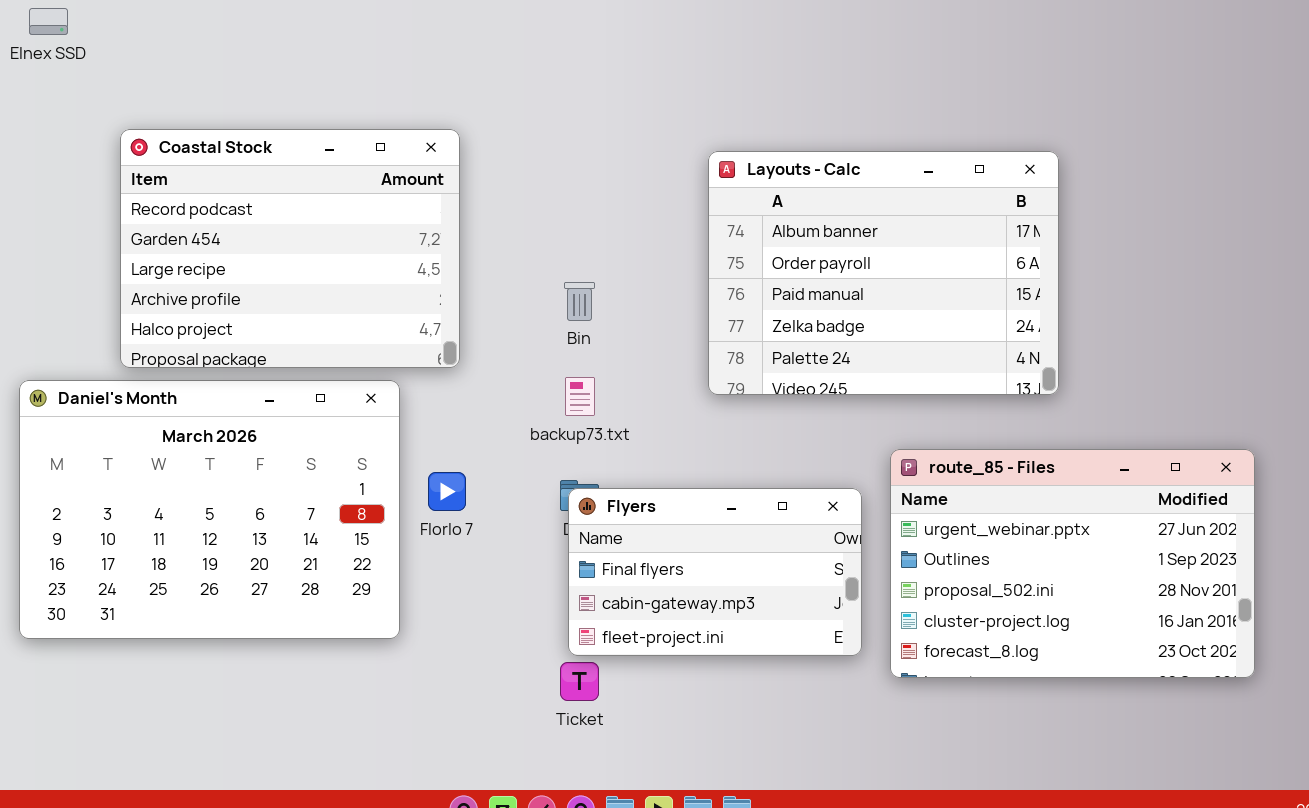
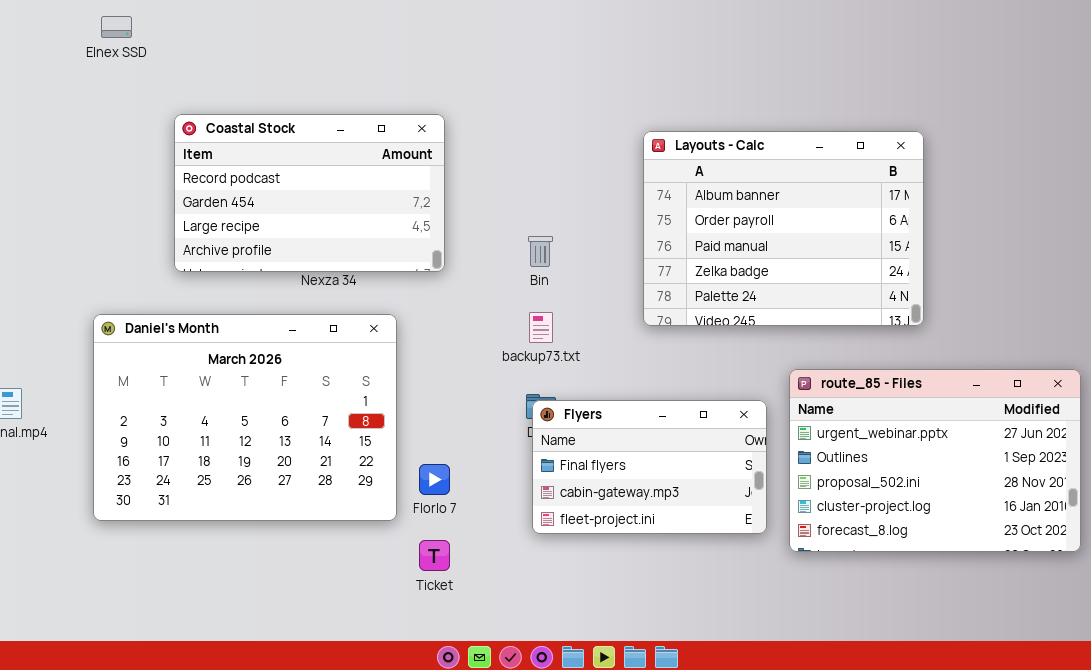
Coastal Stock: [120,129,460,368] -> [174,114,445,272], resized
Florlo 7: [428,472,466,511] -> [419,464,450,495], moved
Ticket: [560,662,599,701] -> [419,540,450,571], moved

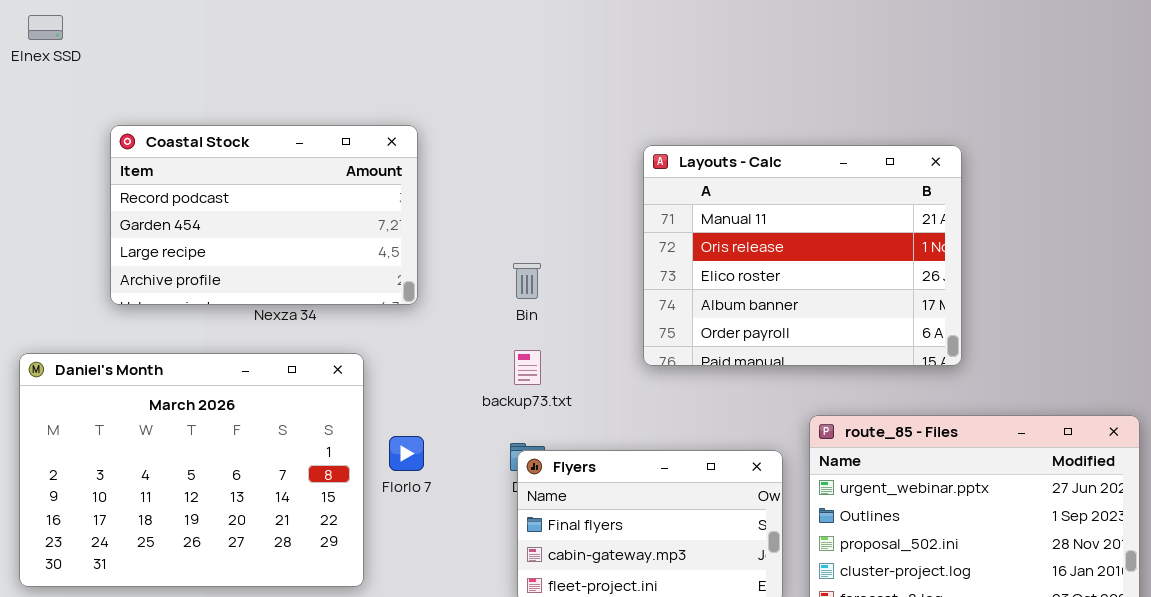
Layouts - Calc: [643,131,924,326] -> [643,145,962,366], scrolled up 3 rows
Florlo 7: [419,464,450,495] -> [389,436,424,471], moved

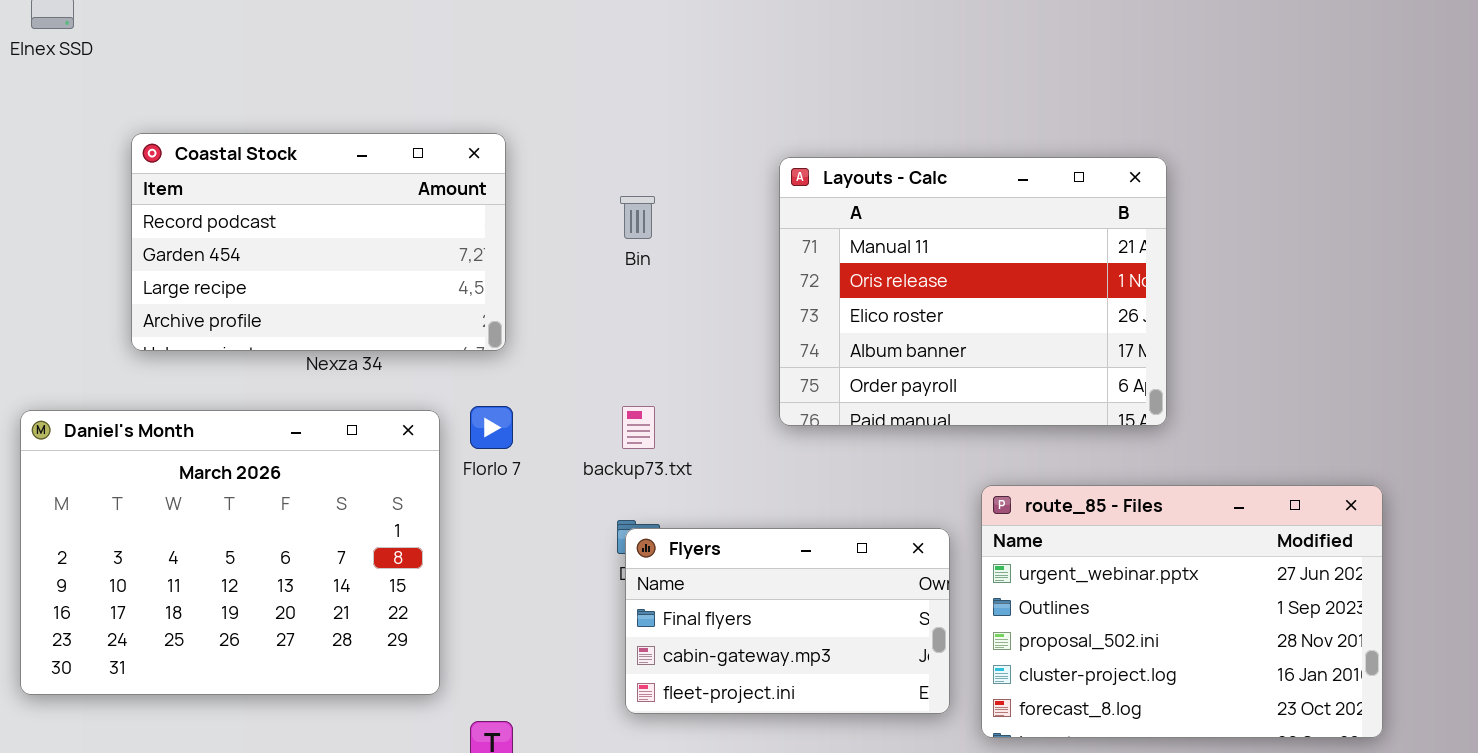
Bin: [513,263,541,299] -> [620,196,655,239], moved
Florlo 7: [389,436,424,471] -> [470,406,513,449], moved

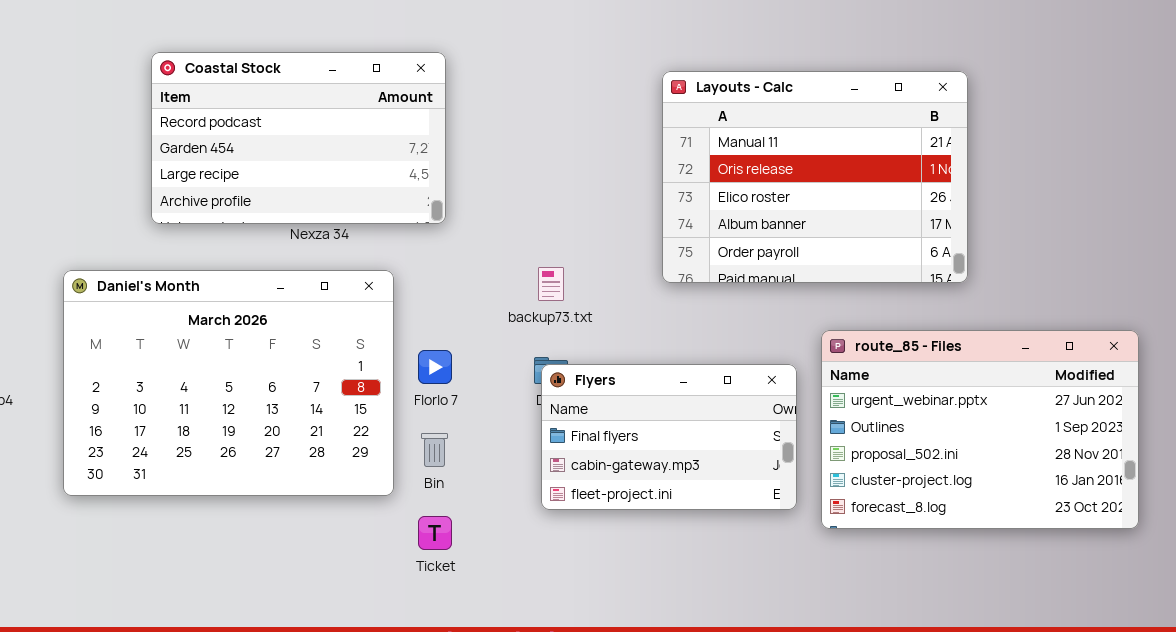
Bin: [620,196,655,239] -> [421,433,448,467], moved
Florlo 7: [470,406,513,449] -> [418,350,452,384], moved

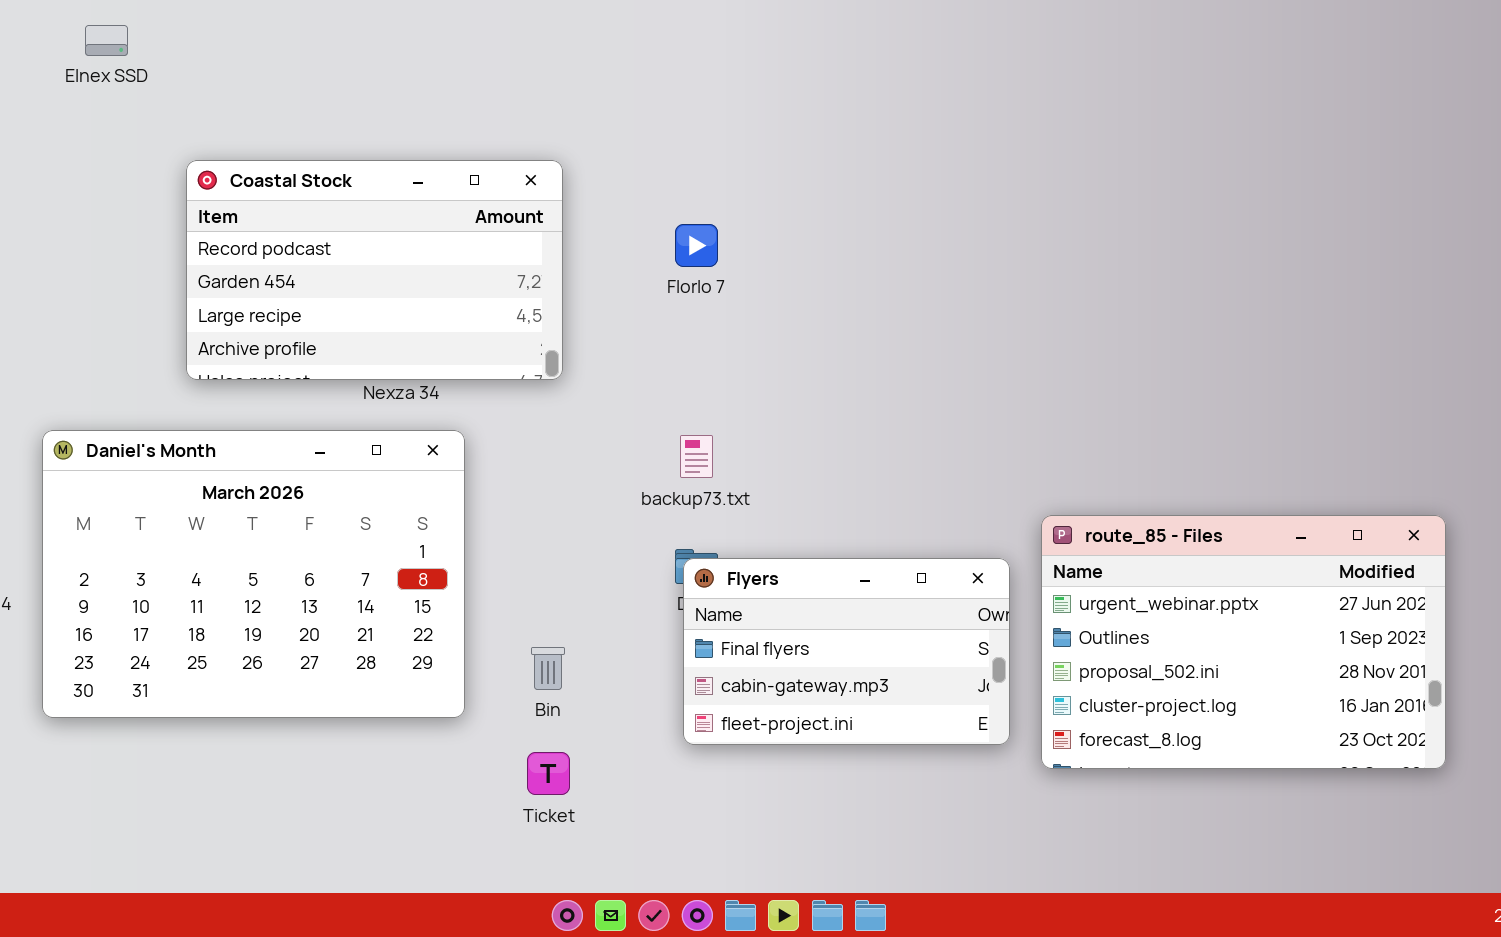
Layouts - Calc: [662,71,968,283] -> none, closed
Daniel's Month: [63,270,394,496] -> [42,430,465,718], moved
Florlo 7: [418,350,452,384] -> [675,224,718,267], moved

